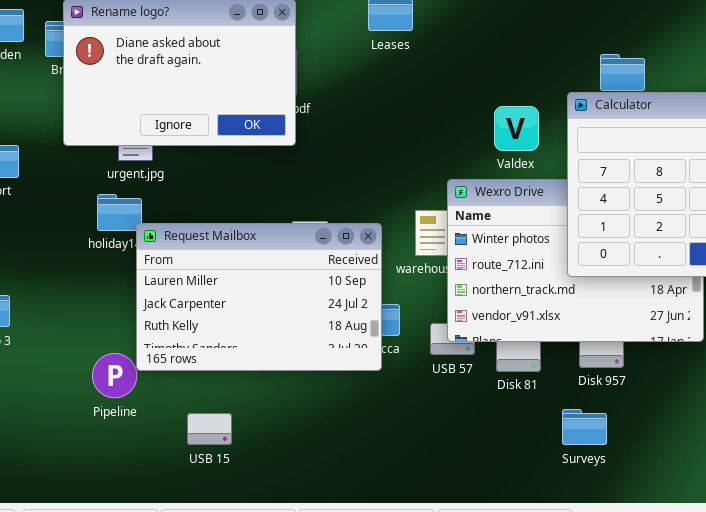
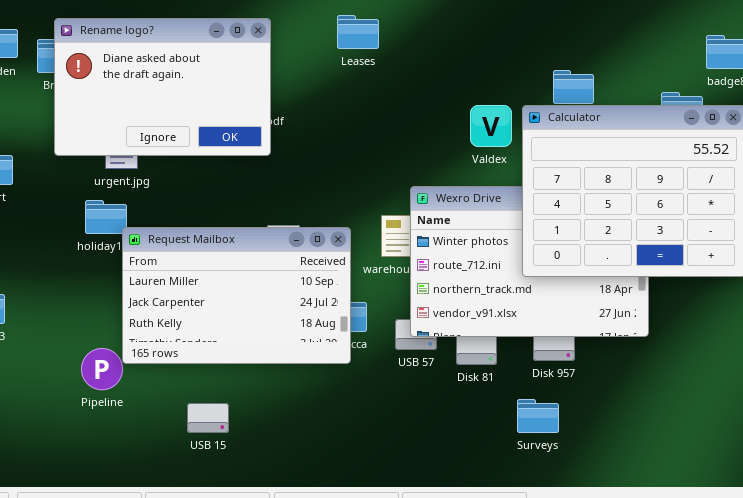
Valdex: [494,106,539,151] -> [470,105,512,147], moved
USB 15: [187,413,232,445] -> [187,403,229,433], moved

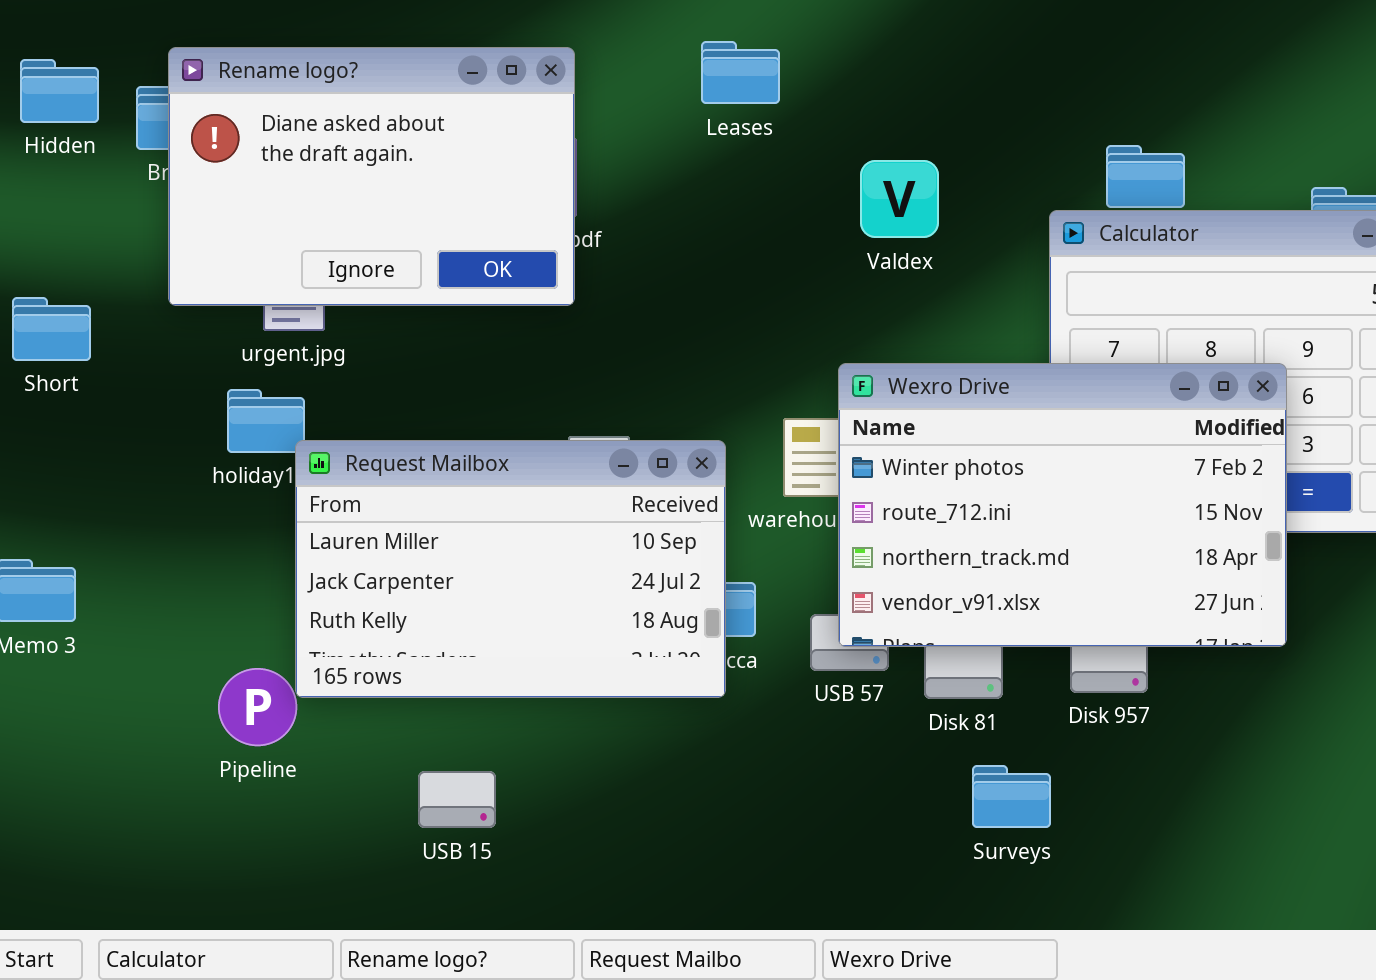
Valdex: [470,105,512,147] -> [860,160,939,238], moved
Wexro Drive: [410,186,649,337] -> [838,363,1287,647], raised
Surveys: [517,399,559,433] -> [972,765,1051,828], moved

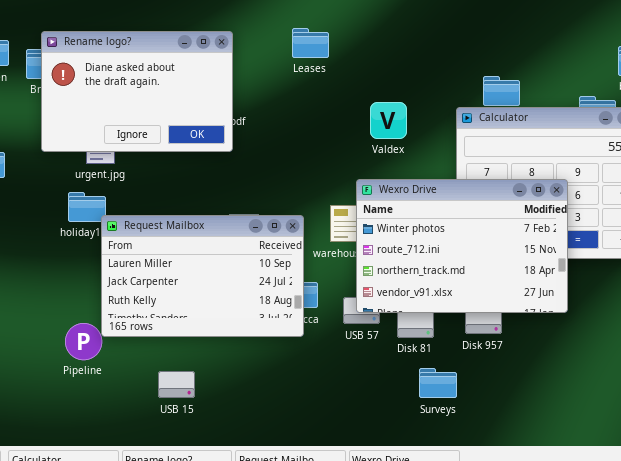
Valdex: [860,160,939,238] -> [370,102,407,139], moved

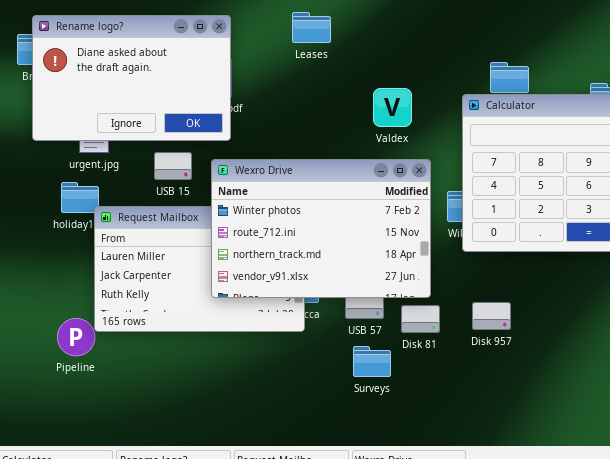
Wexro Drive: [356,179,568,313] -> [211,159,431,298], moved
Surveys: [419,368,457,398] -> [353,346,391,377], moved
USB 15: [158,371,195,398] -> [154,152,192,180], moved

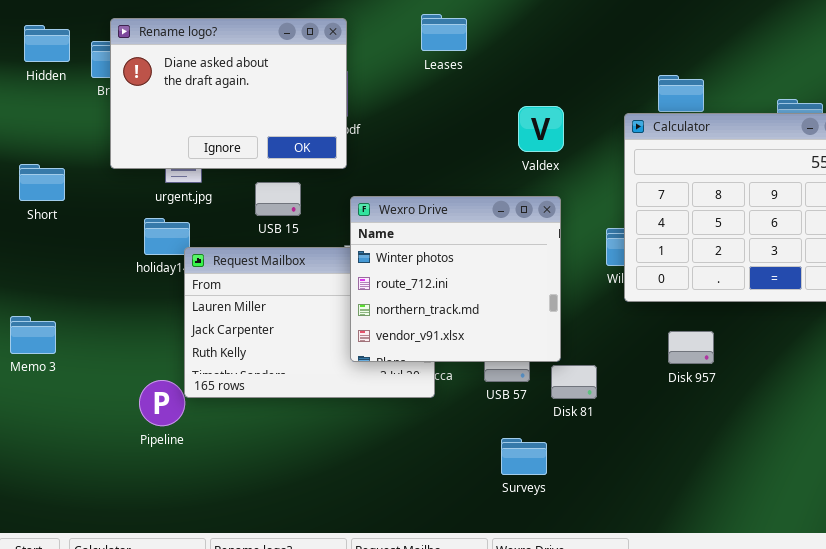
Wexro Drive: [211,159,431,298] -> [350,196,561,362], moved, resized
Disk 957: [472,302,511,330] -> [668,331,714,364], moved
Surveys: [353,346,391,377] -> [501,438,547,475], moved

